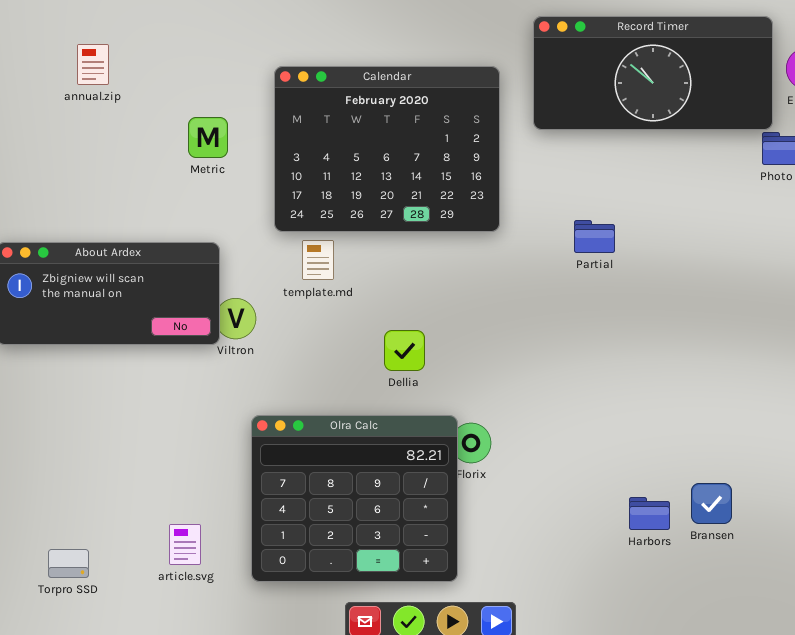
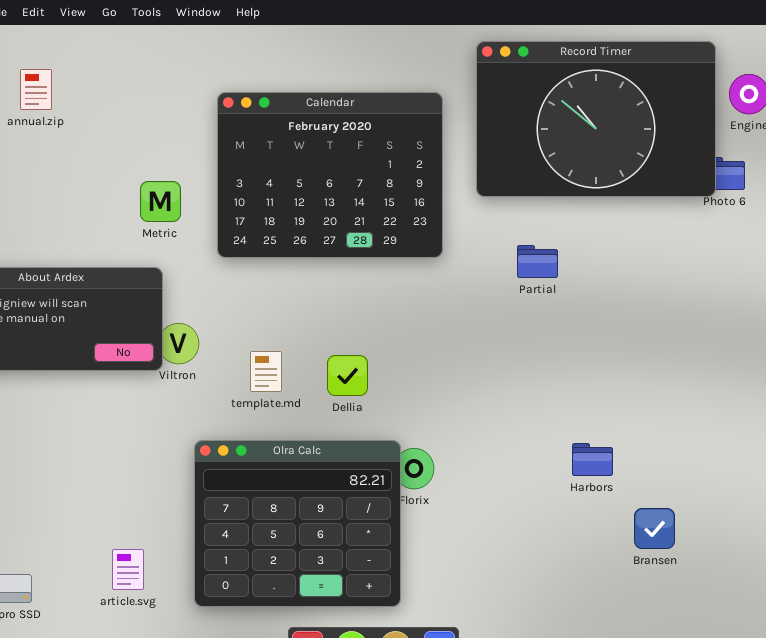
Record Timer: [533,16,773,130] -> [476,41,716,197], resized
Metric: [188,117,228,158] -> [140,181,181,222], moved
template.md: [302,240,334,280] -> [250,351,282,392], moved
Harbors: [629,497,670,530] -> [572,443,613,476], moved

